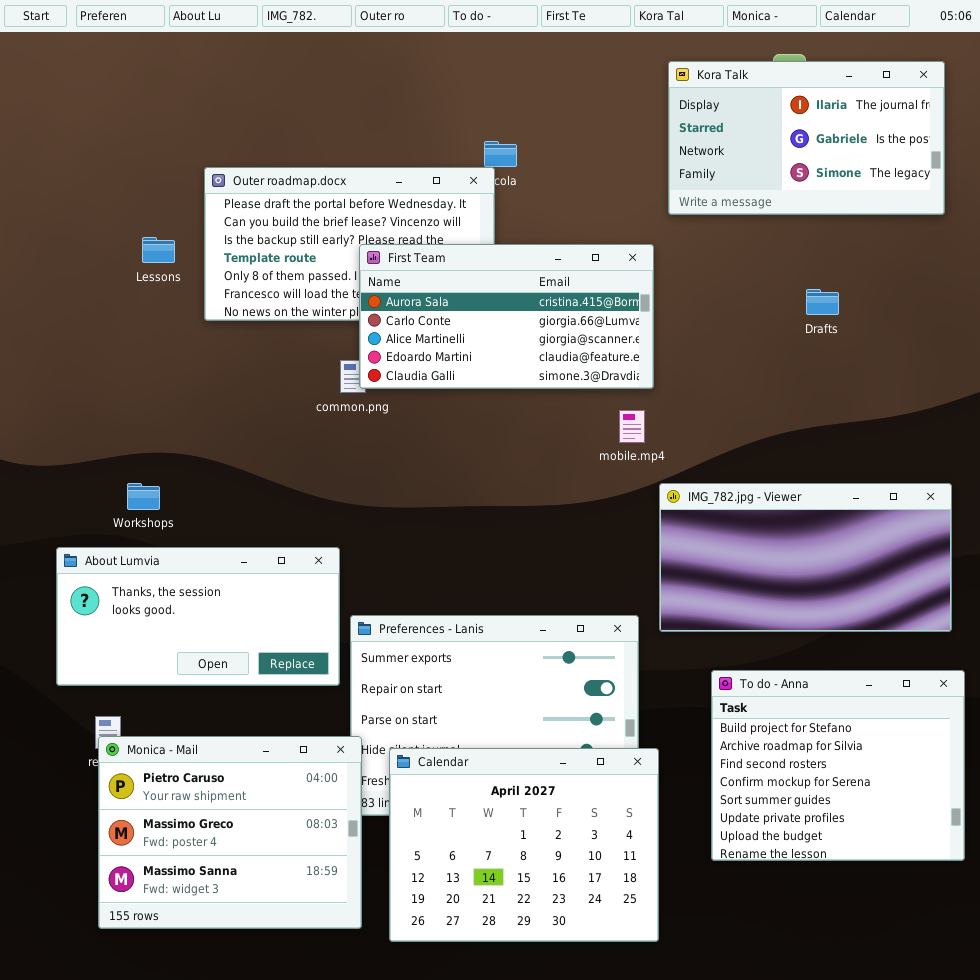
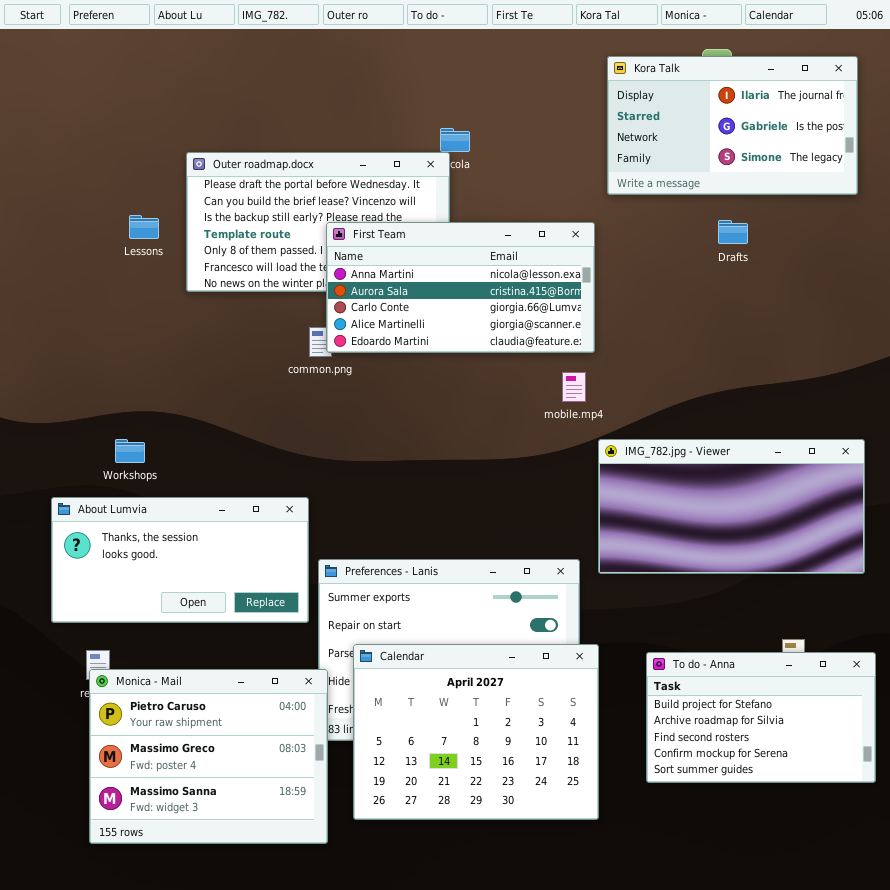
First Team: [359,244,654,389] -> [326,222,595,353], scrolled up 1 row
Drafts: [806,289,839,315] -> [718,220,748,244], moved
To do - Anna: [711,670,965,861] -> [646,652,876,783], resized
Calendar: [389,748,659,942] -> [353,644,599,820], moved

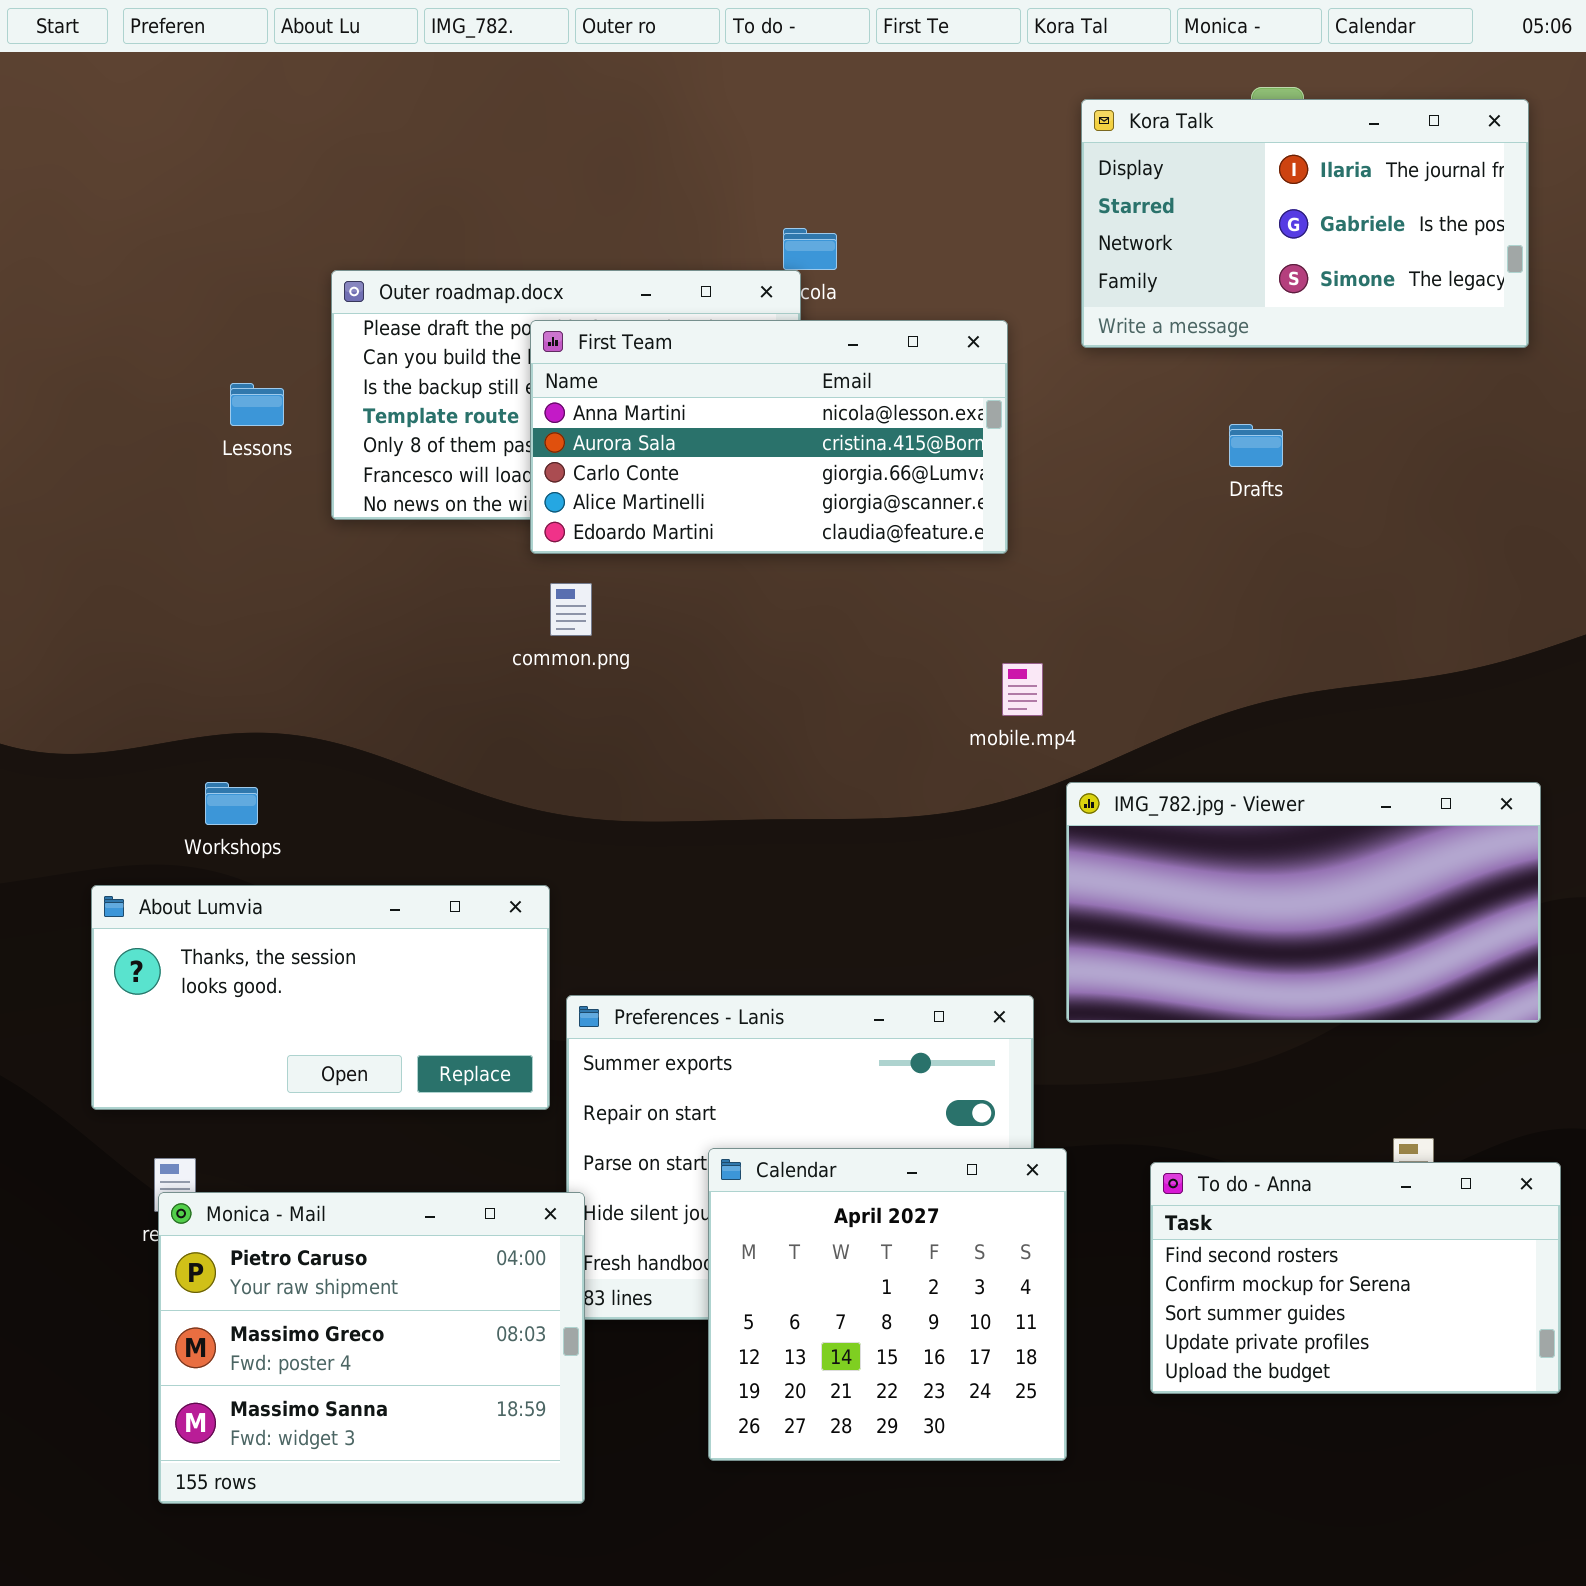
Drafts: [718,220,748,244] -> [1229,424,1283,467], moved
First Team: [326,222,595,353] -> [530,320,1008,554], moved
Calendar: [353,644,599,820] -> [708,1148,1067,1461], resized
To do - Anna: [646,652,876,783] -> [1150,1162,1561,1394], scrolled down 2 rows

